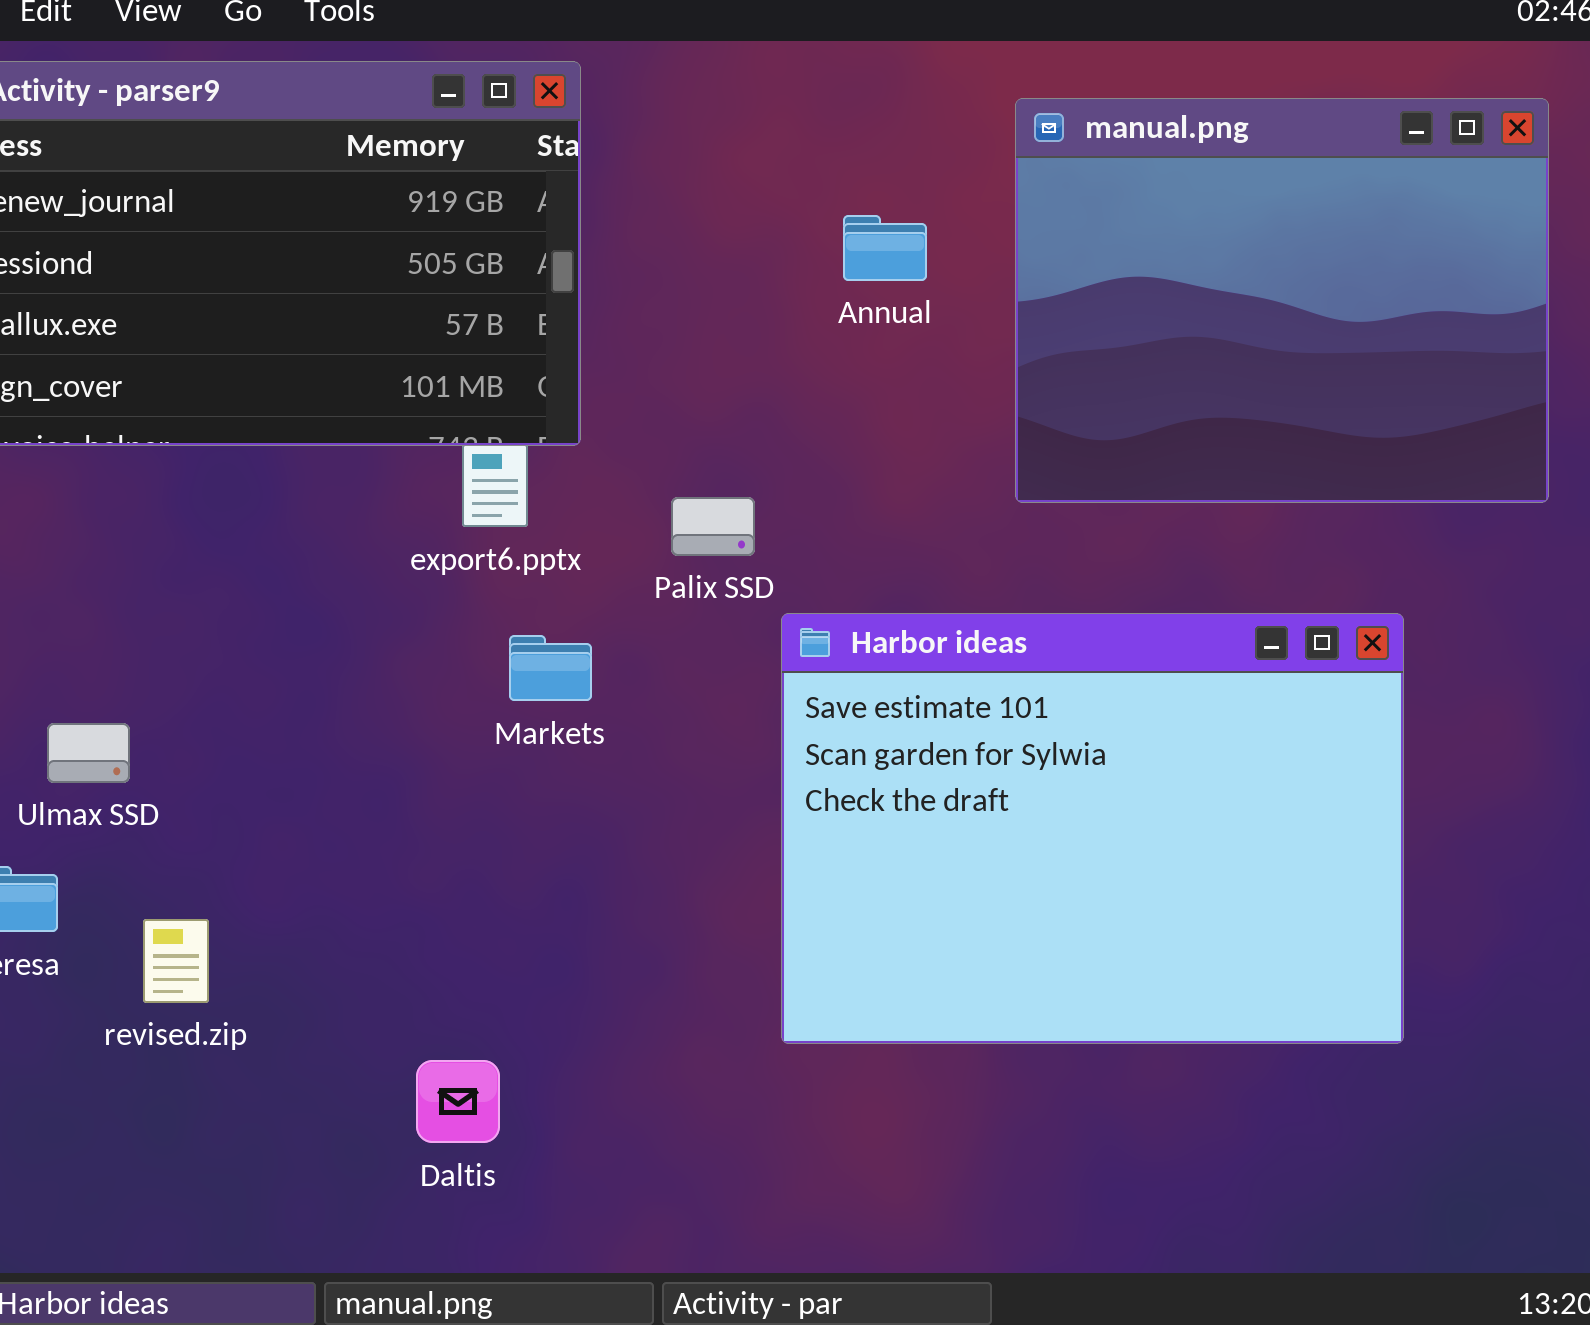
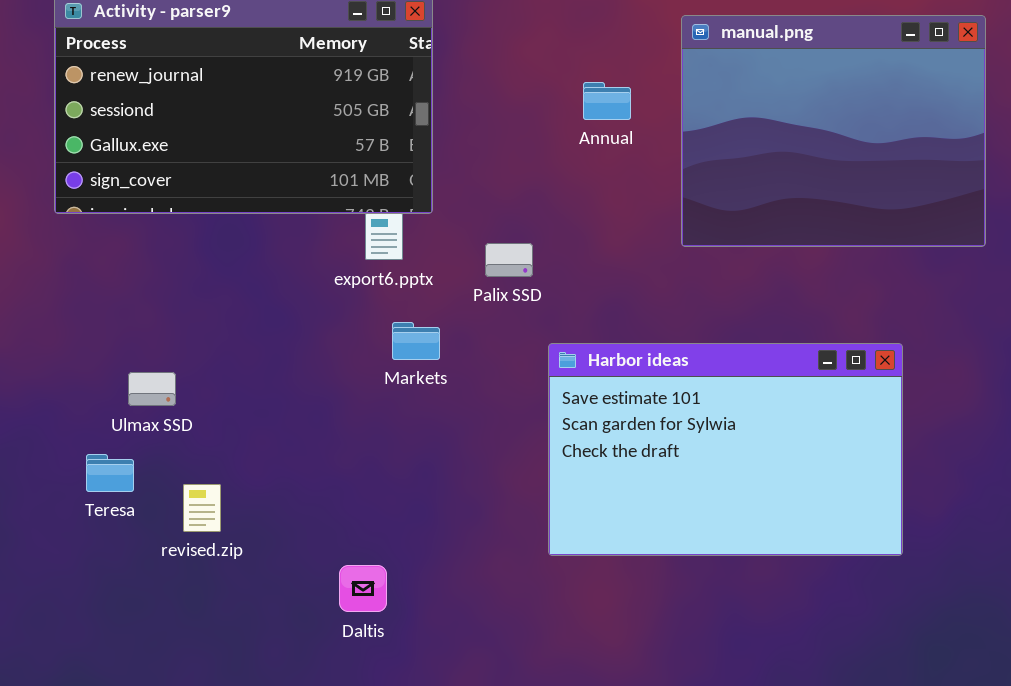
Harbor ideas: [781,613,1404,1044] -> [548,343,903,556], resized

